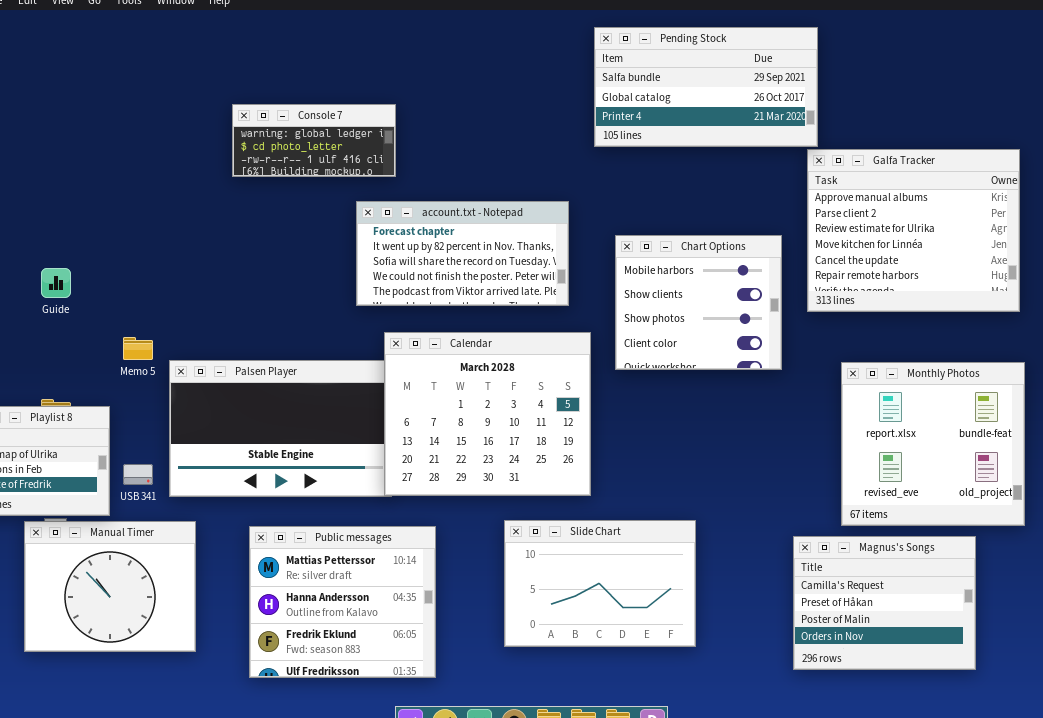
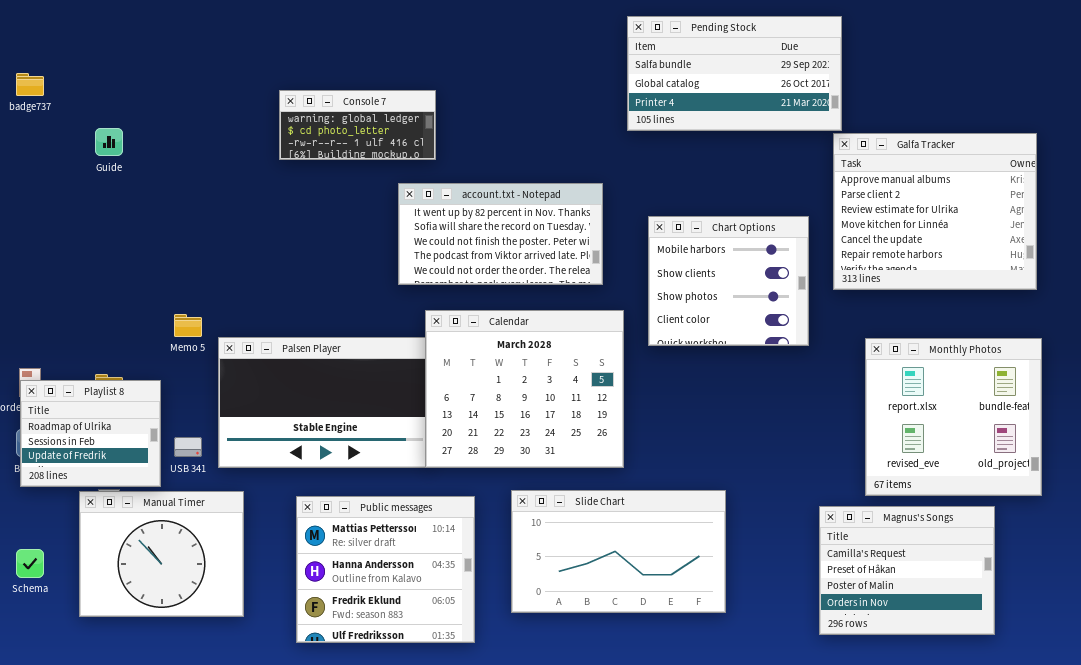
account.txt - Notepad: [356,201,569,306] -> [398,183,603,285], scrolled down 1 row
Guide: [41,268,71,298] -> [95,128,123,156], moved
Slide Chart: [504,520,696,647] -> [511,490,726,613], resized

